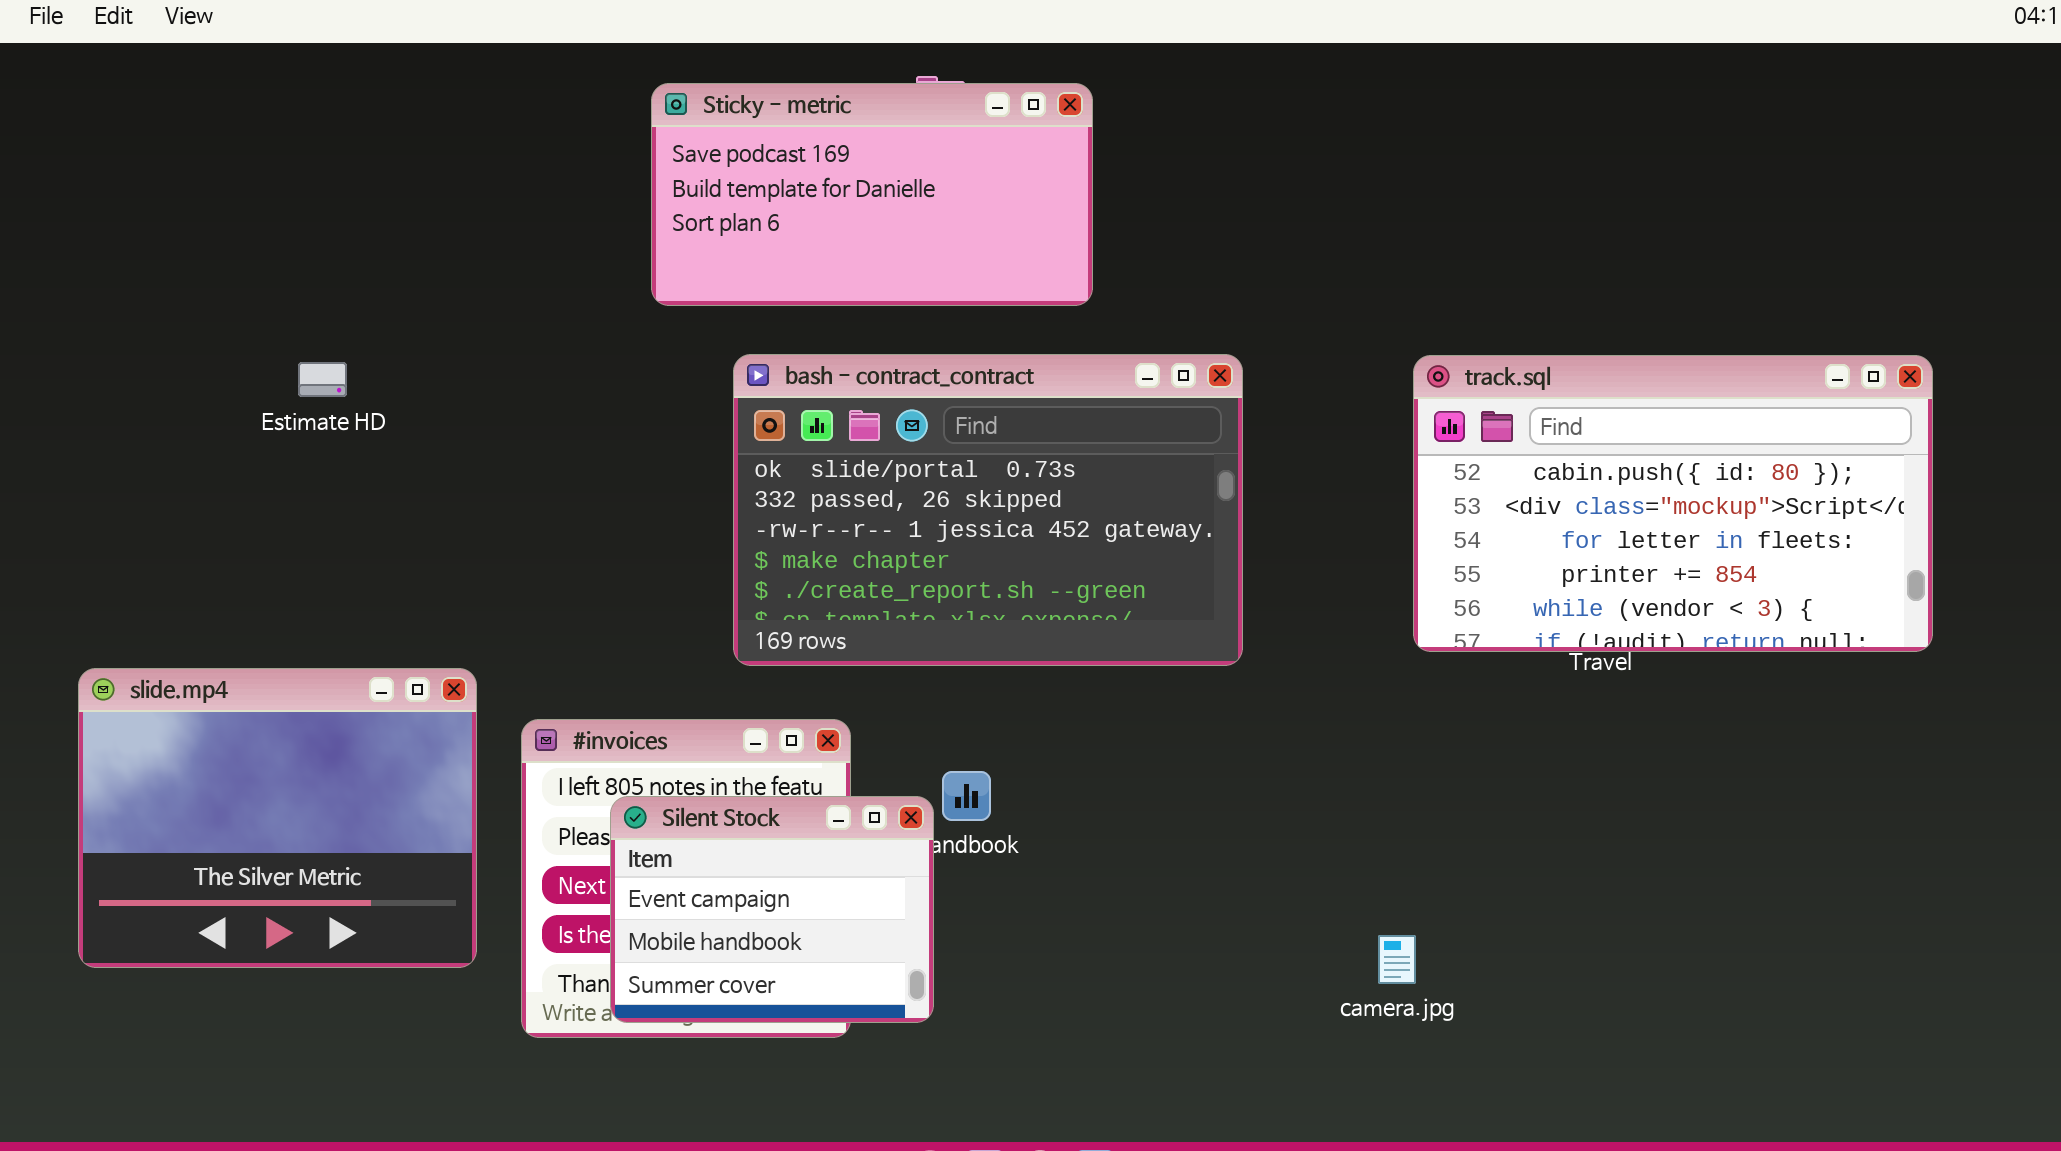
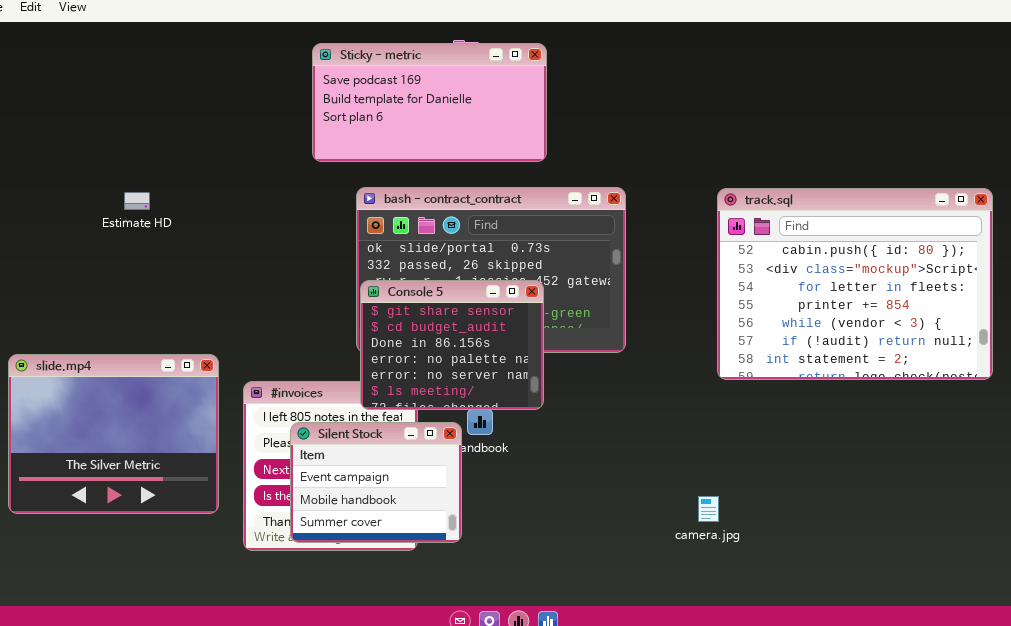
track.sql: [1413,355,1933,652] -> [717,188,993,380], resized
Console 5: none -> [360,280,544,410], opened

